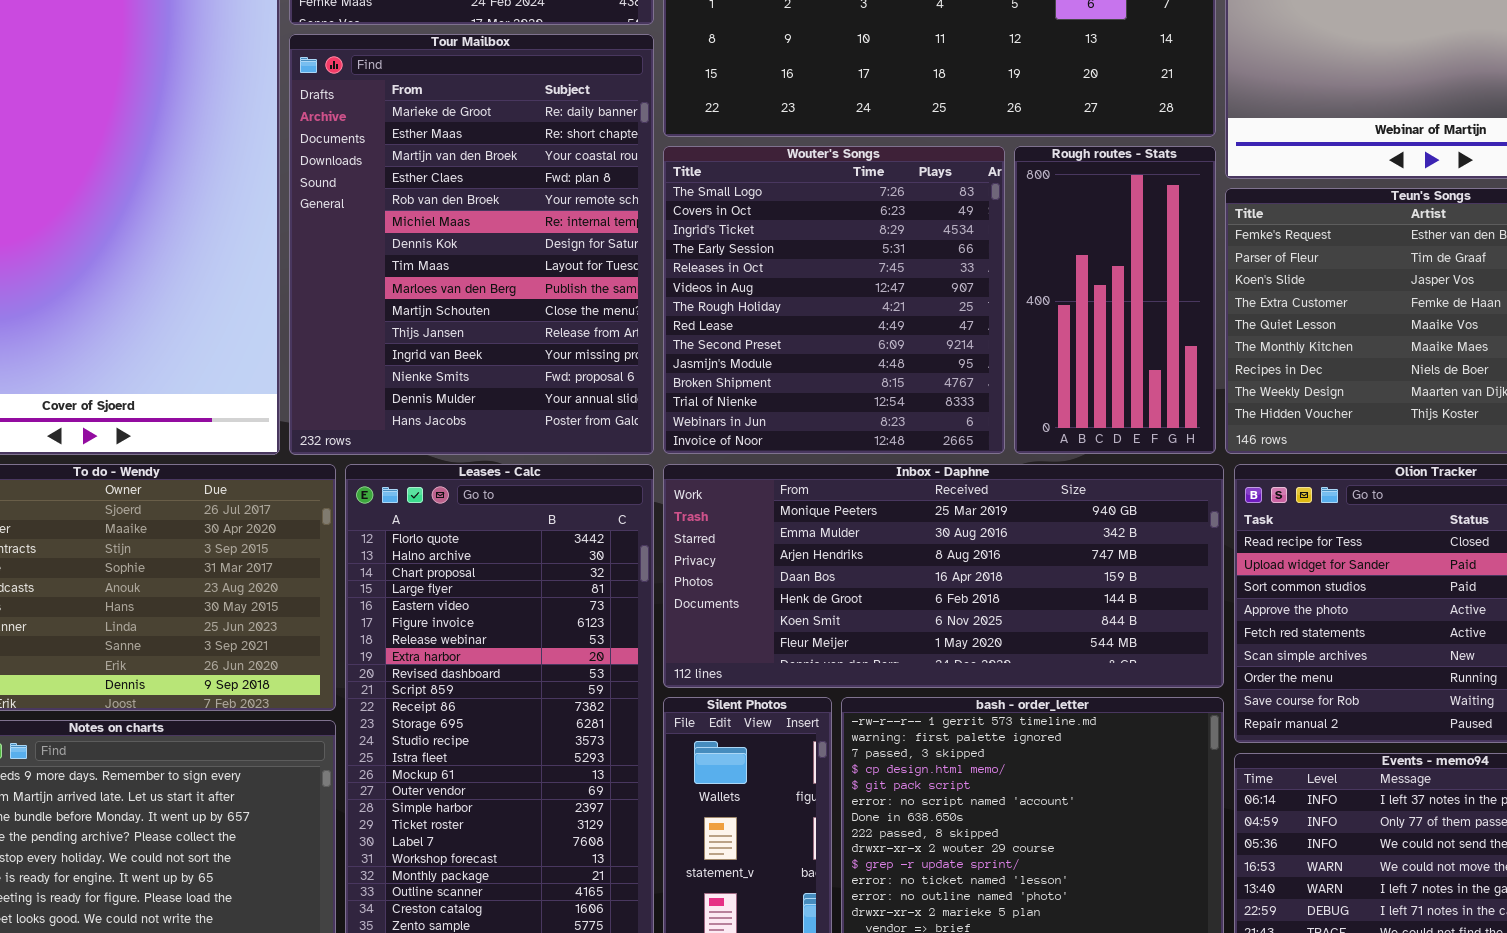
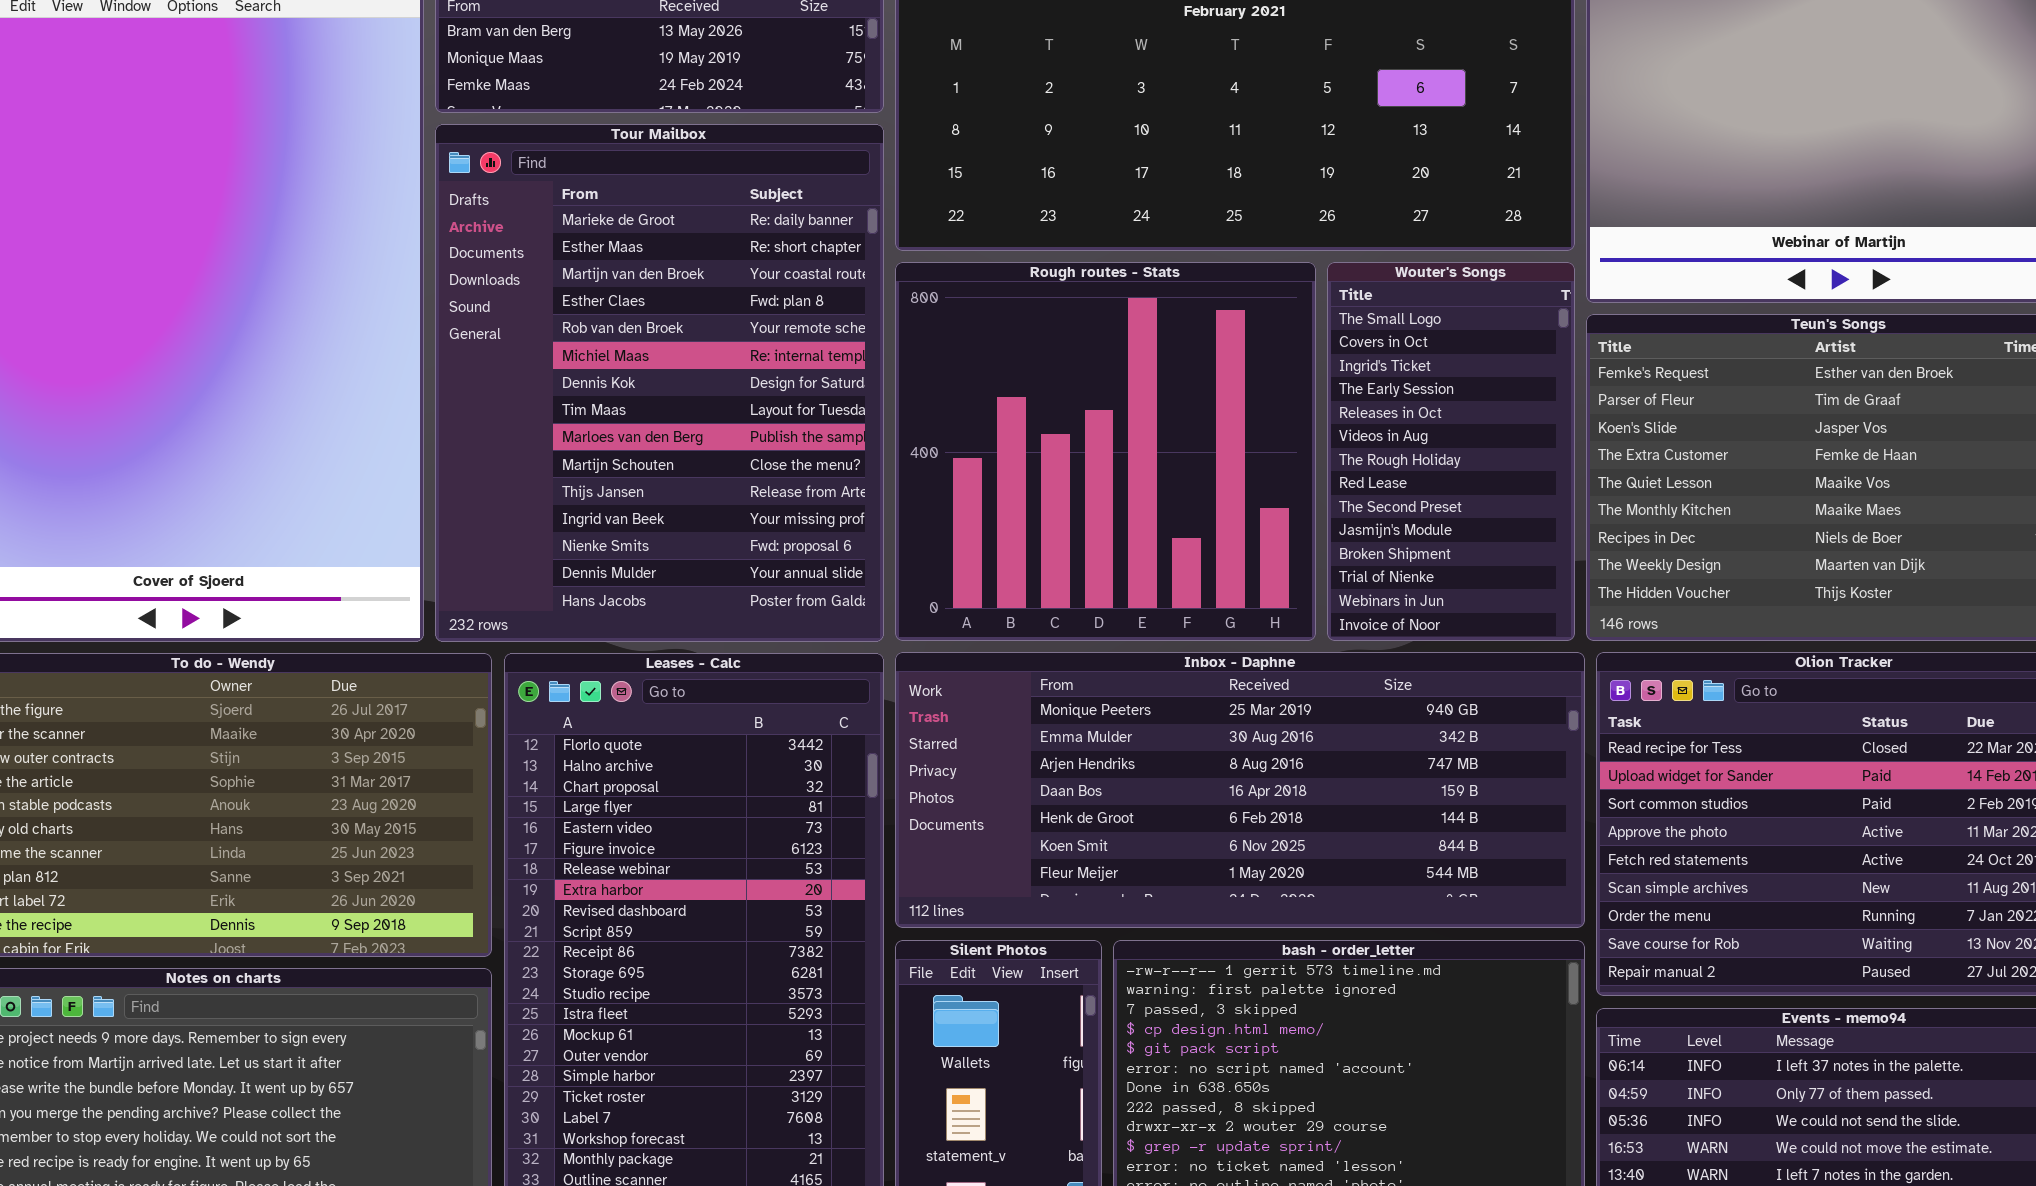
Wouter's Songs: [663,146,1005,454] -> [1327,262,1575,641], moved, resized
Rough routes - Stats: [1014,146,1216,454] -> [895,262,1316,641], moved, resized

